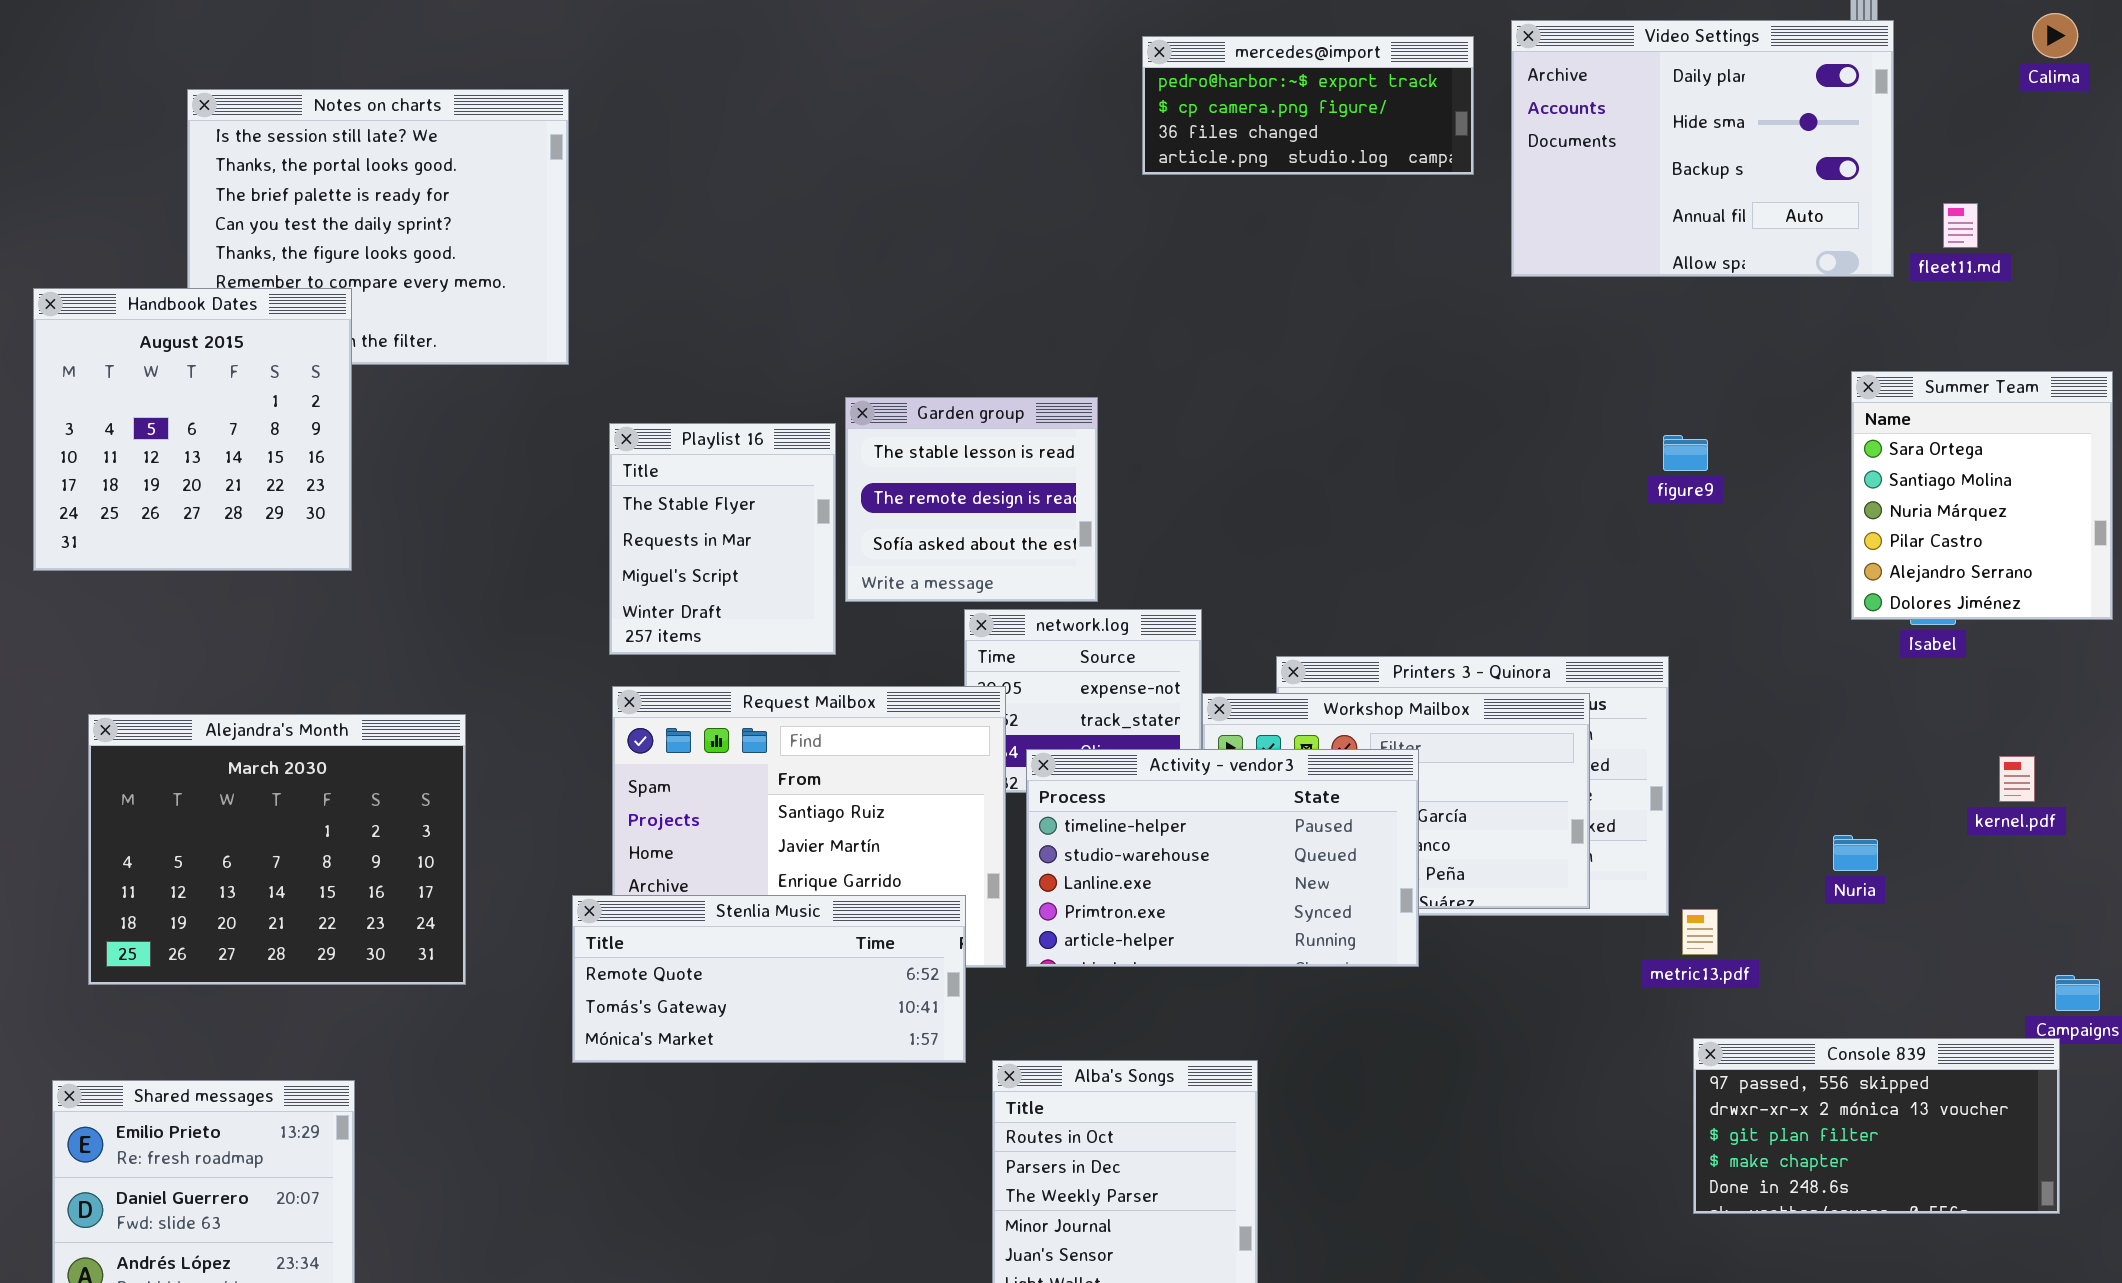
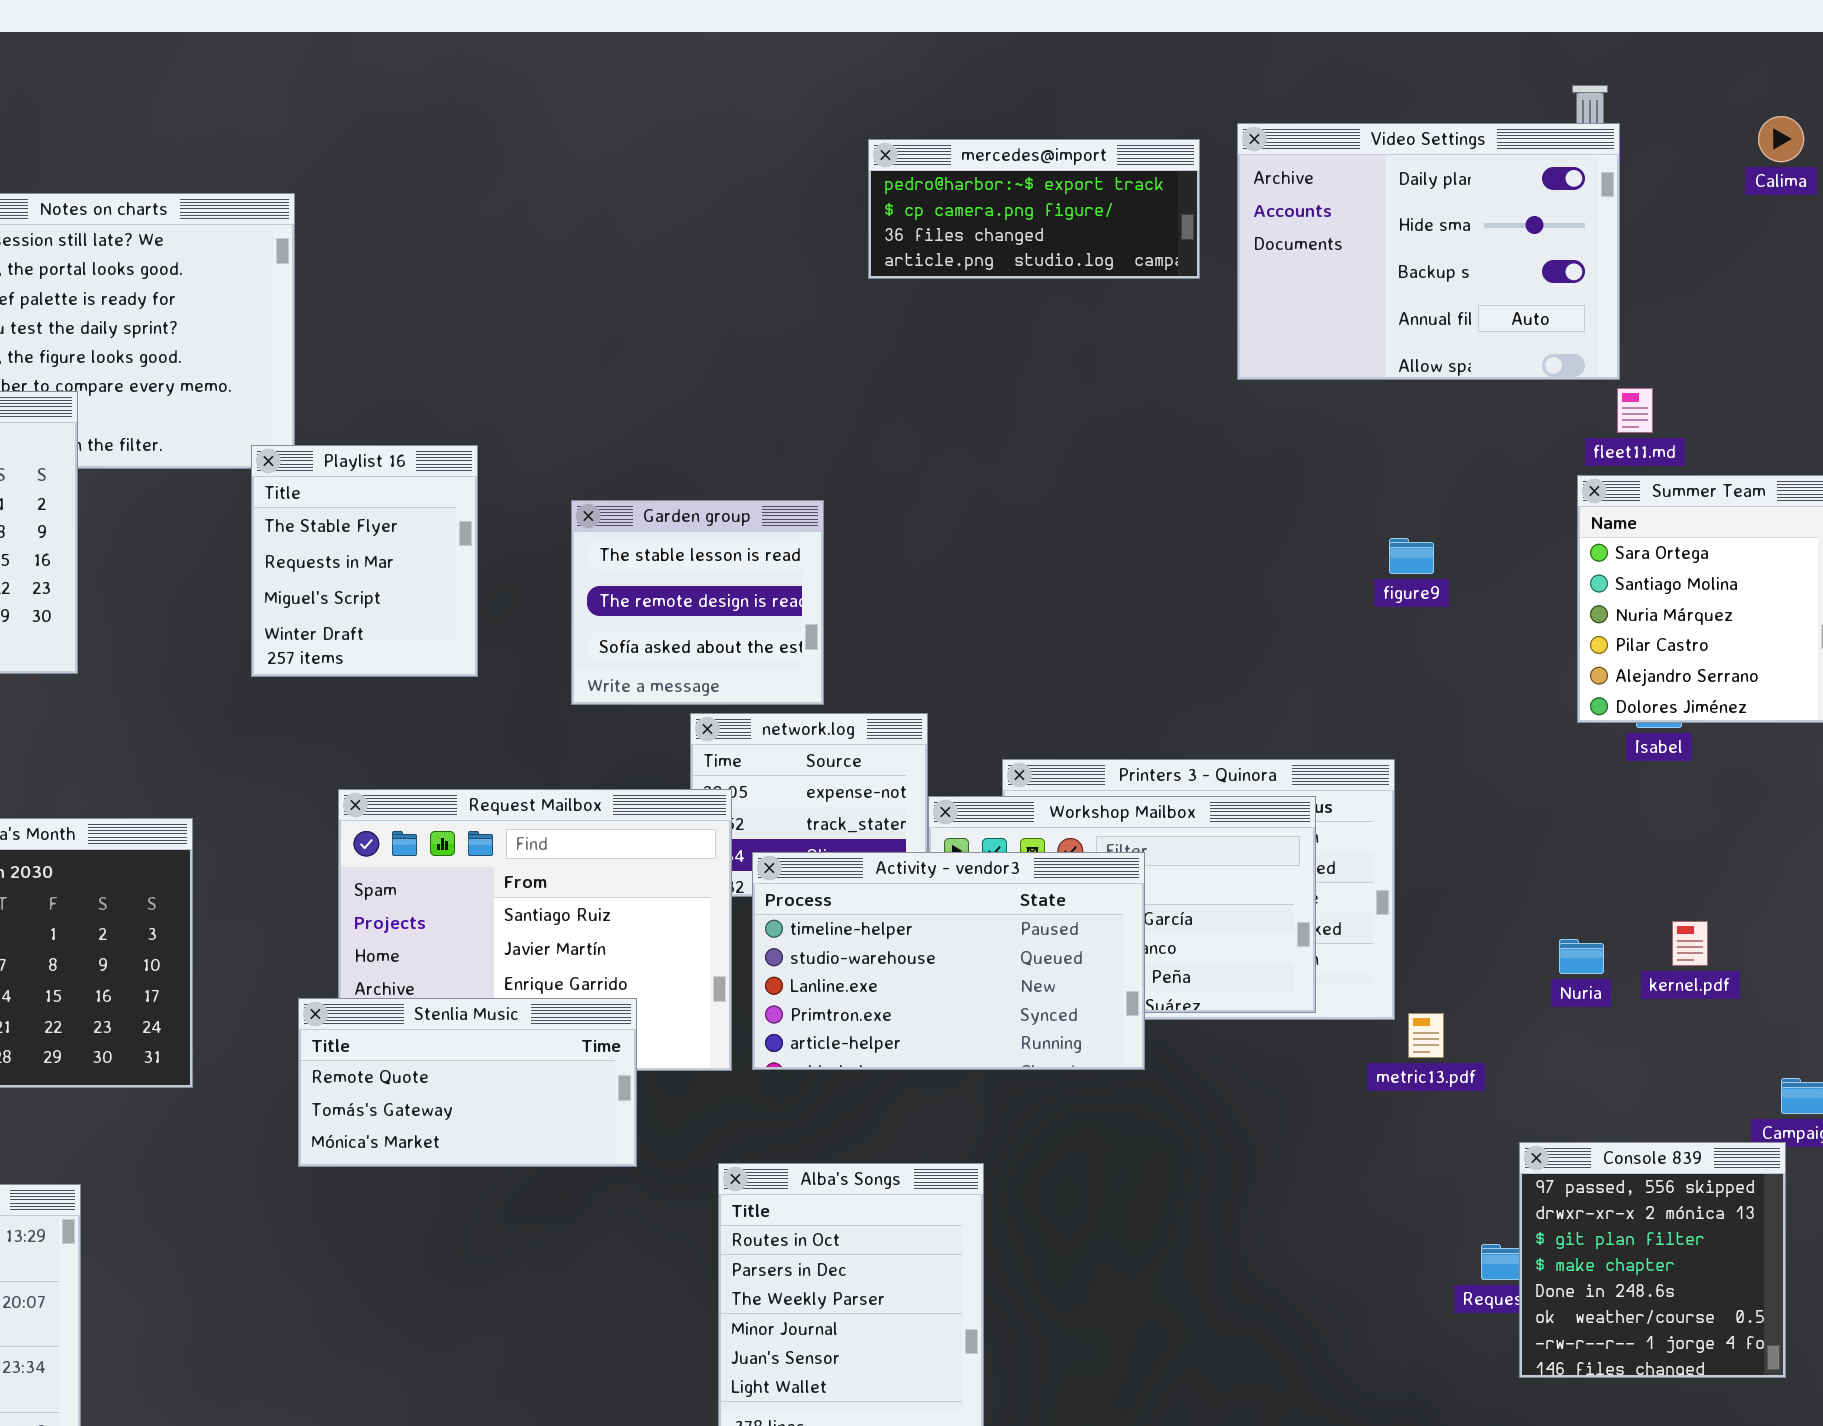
fleet11.md: [1943,203,1978,248] -> [1617,388,1653,433], moved
Playlist 16: [609,423,836,655] -> [251,445,478,677], moved
kernel.pdf: [1999,756,2035,802] -> [1672,921,1708,966], moved
Stenlia Music: [572,895,966,1063] -> [298,998,637,1167], resized
Console 839: [1693,1038,2060,1214] -> [1519,1142,1786,1378], resized

